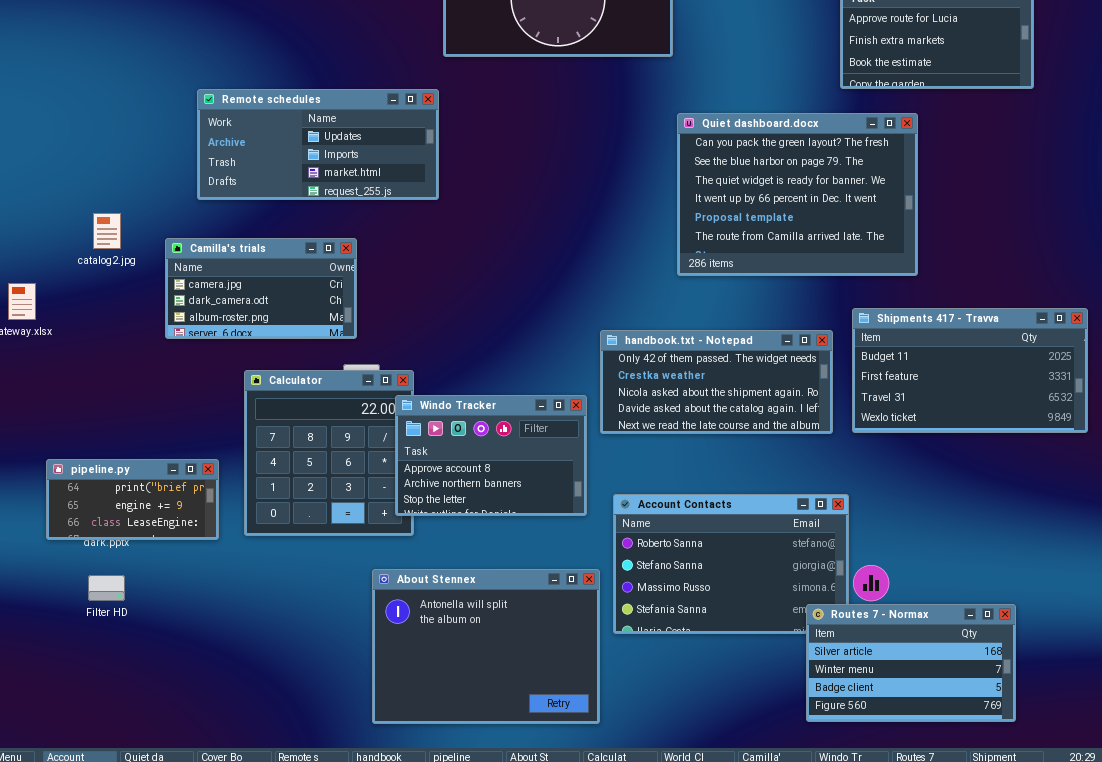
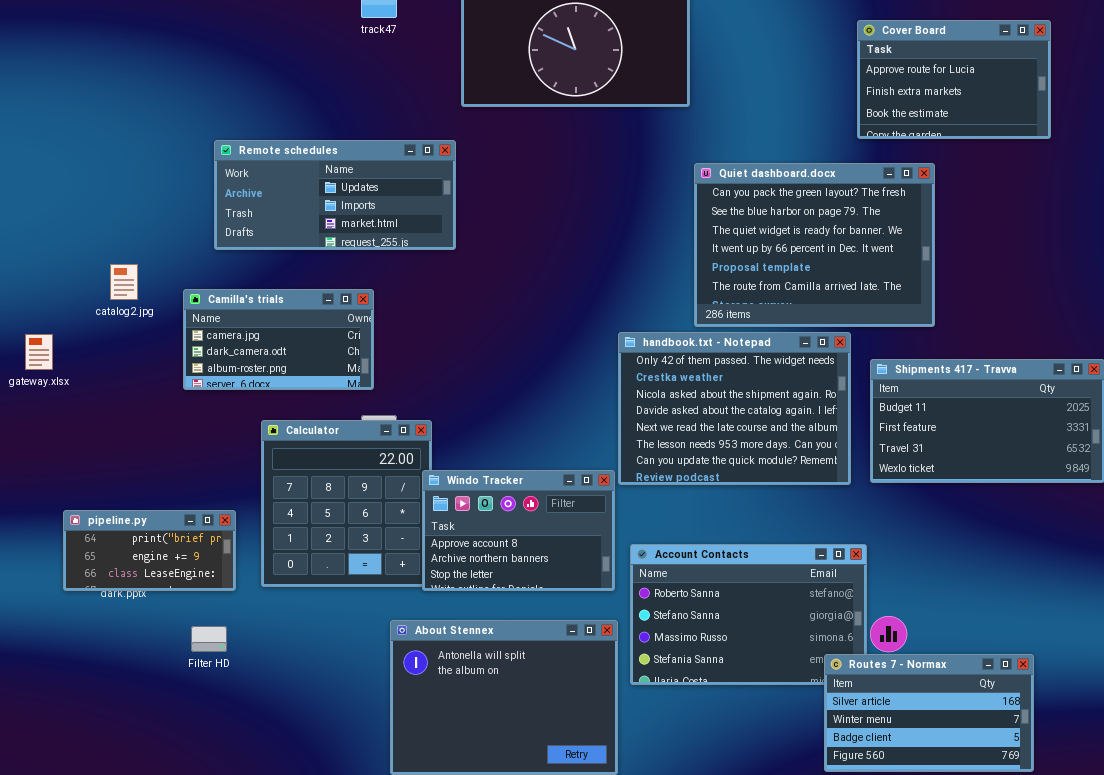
handbook.txt - Notepad: [600,330,833,434] -> [618,332,851,485], resized
Windo Tracker: [395,395,587,516] -> [422,470,615,591], moved
Filter HD: [88,575,125,601] -> [191,626,227,652], moved

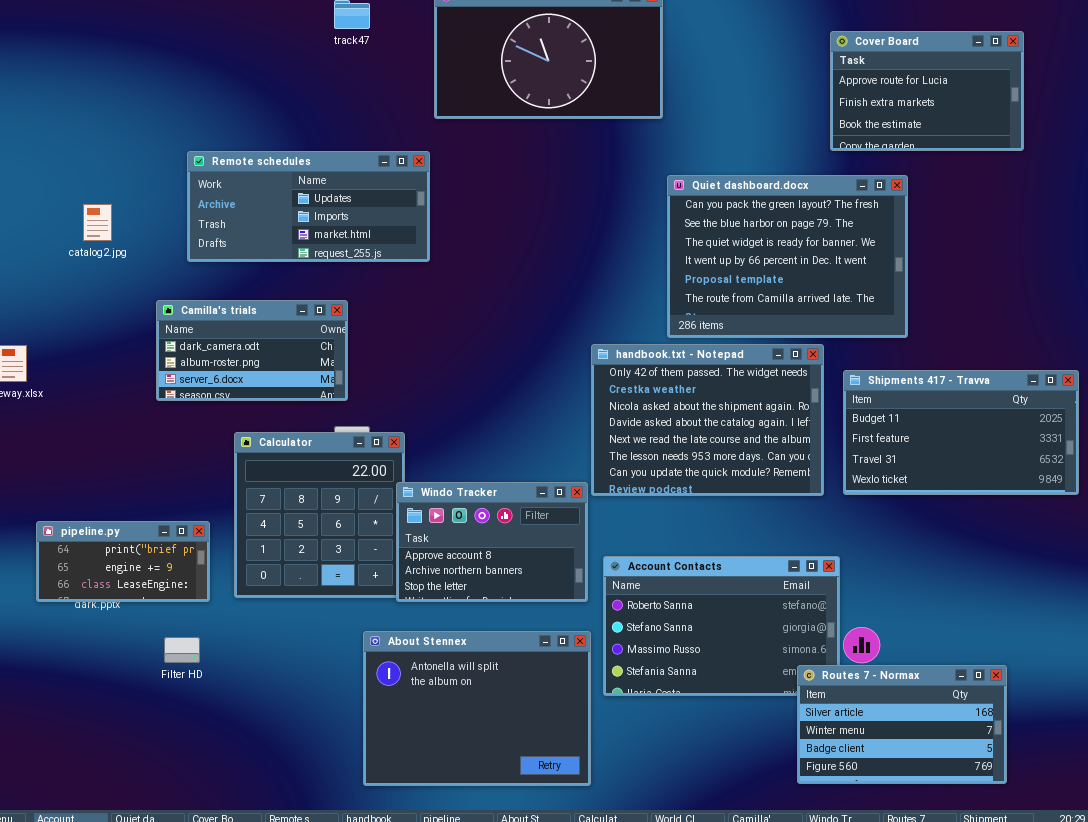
catalog2.jpg: [110,264,138,300] -> [83,204,112,241], moved
Camilla's trials: [183,289,374,390] -> [156,300,348,401], scrolled down 1 row

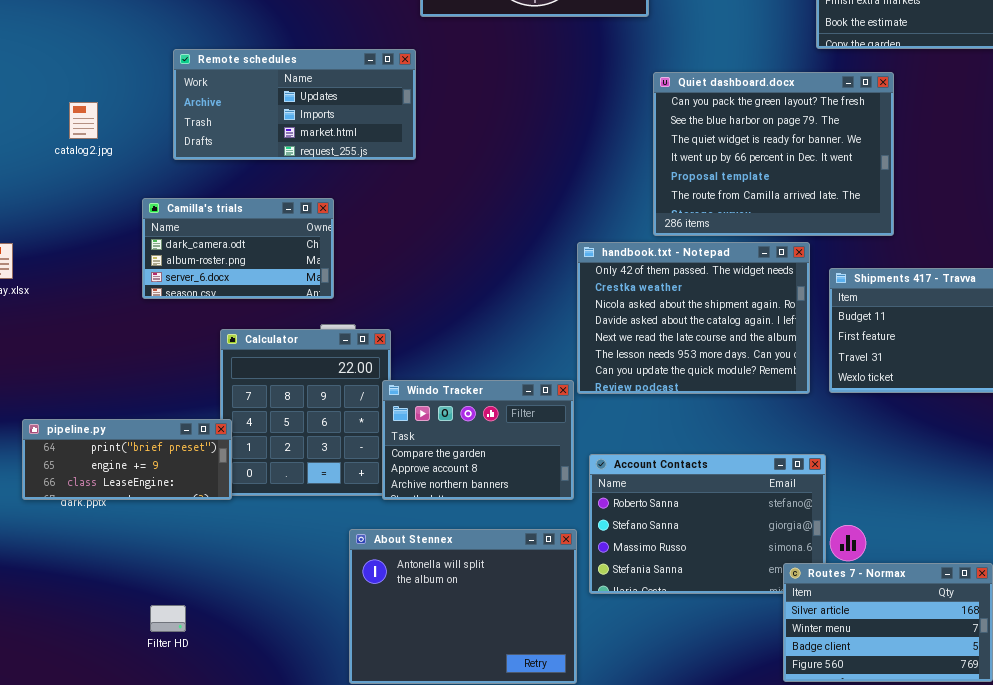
Windo Tracker: [396,482,588,602] -> [382,380,574,500], scrolled up 1 row
pipeline.py: [36,521,210,602] -> [22,419,232,500], resized
Filter HD: [164,637,200,663] -> [150,605,186,632], moved

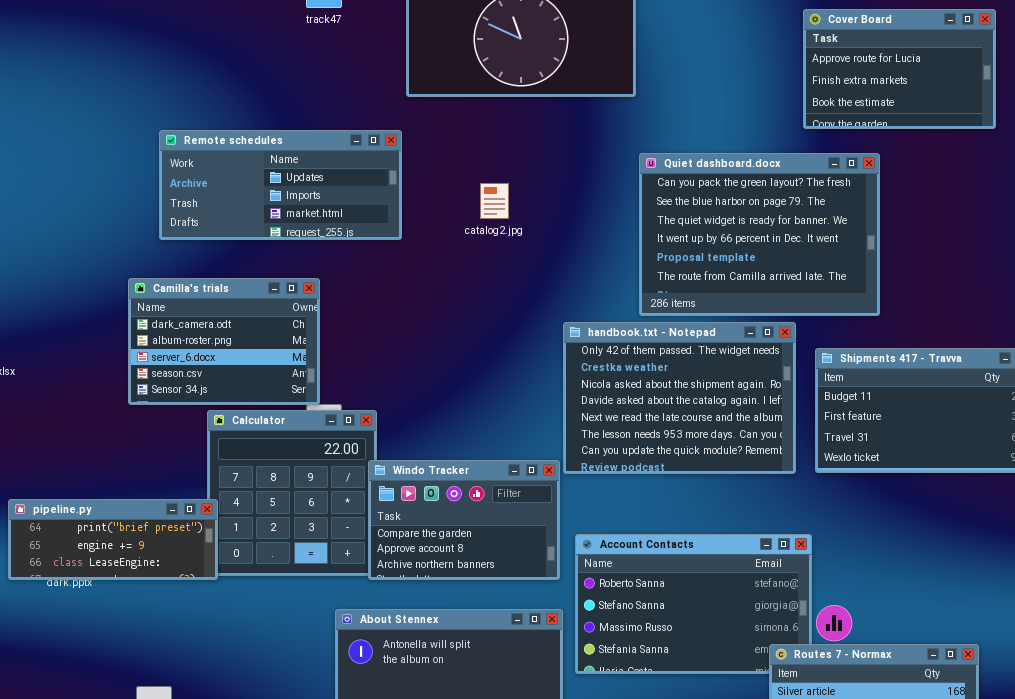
catalog2.jpg: [69,102,98,139] -> [480,183,509,219], moved
Camilla's trials: [142,198,334,299] -> [128,278,320,405], resized

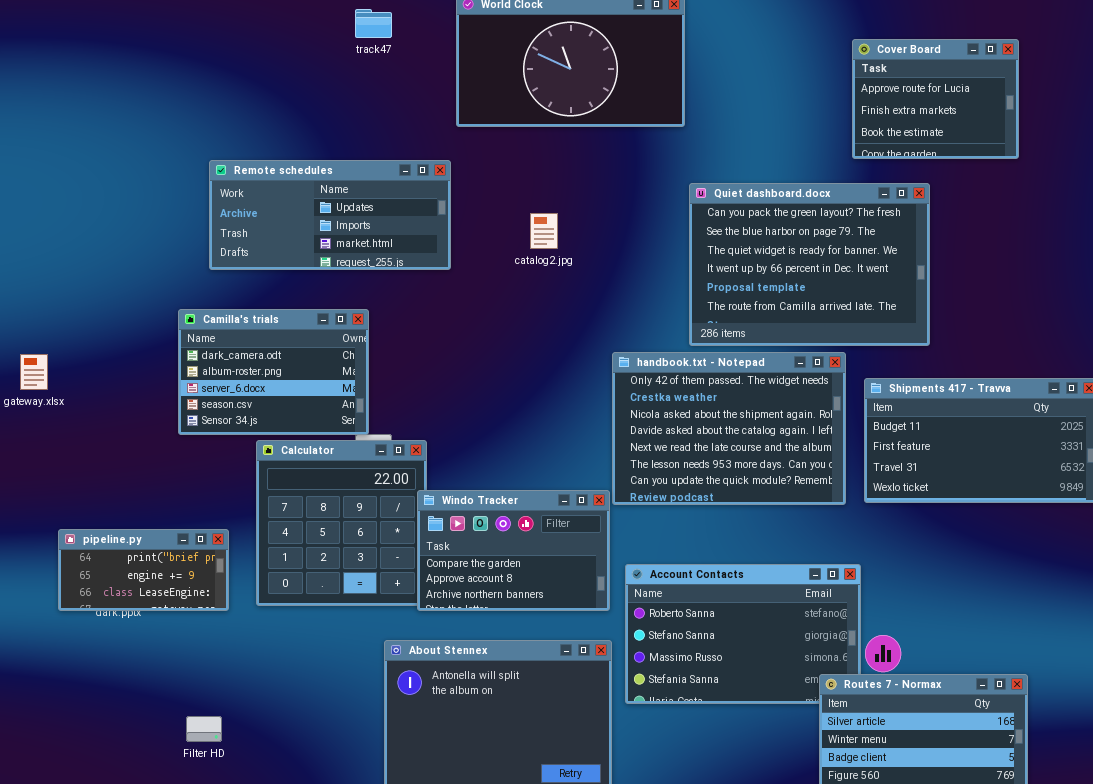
Cover Board: [803,9,996,129] -> [852,39,1019,159], resized
pipeline.py: [8,499,218,580] -> [58,529,229,611], resized

